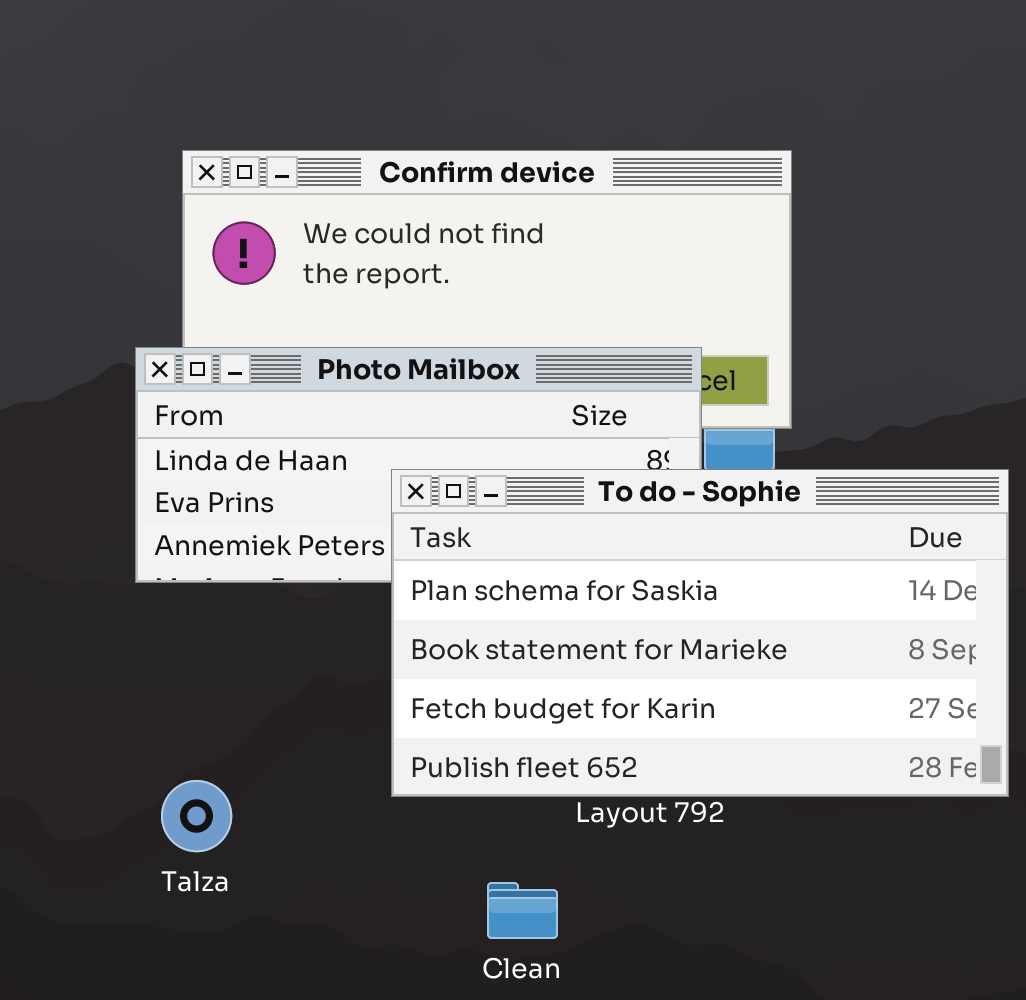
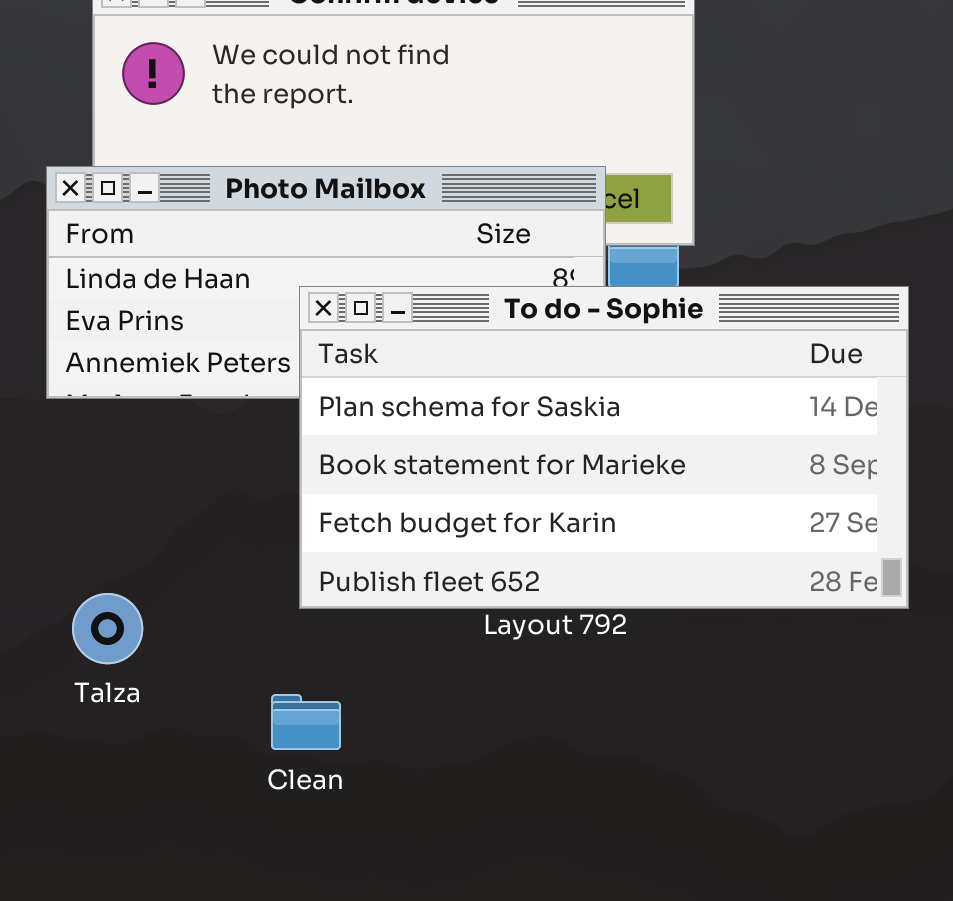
Clean: [487,882,558,939] -> [271,694,341,750], moved

